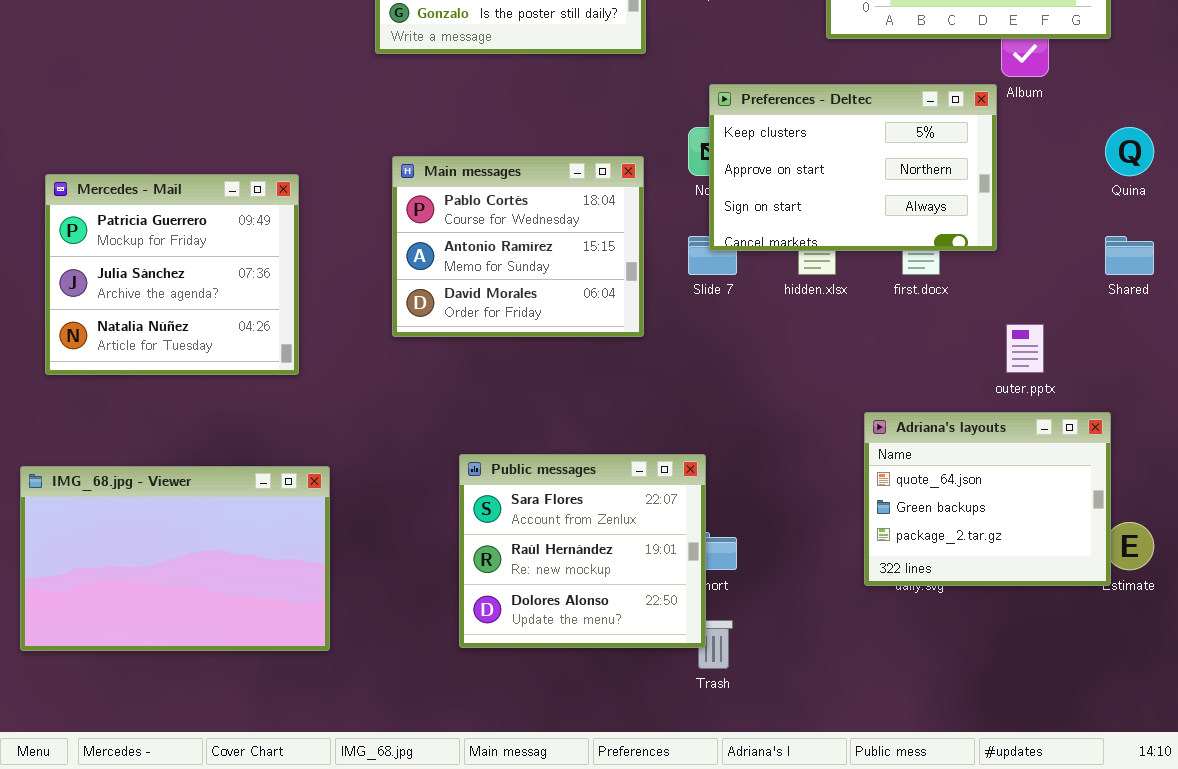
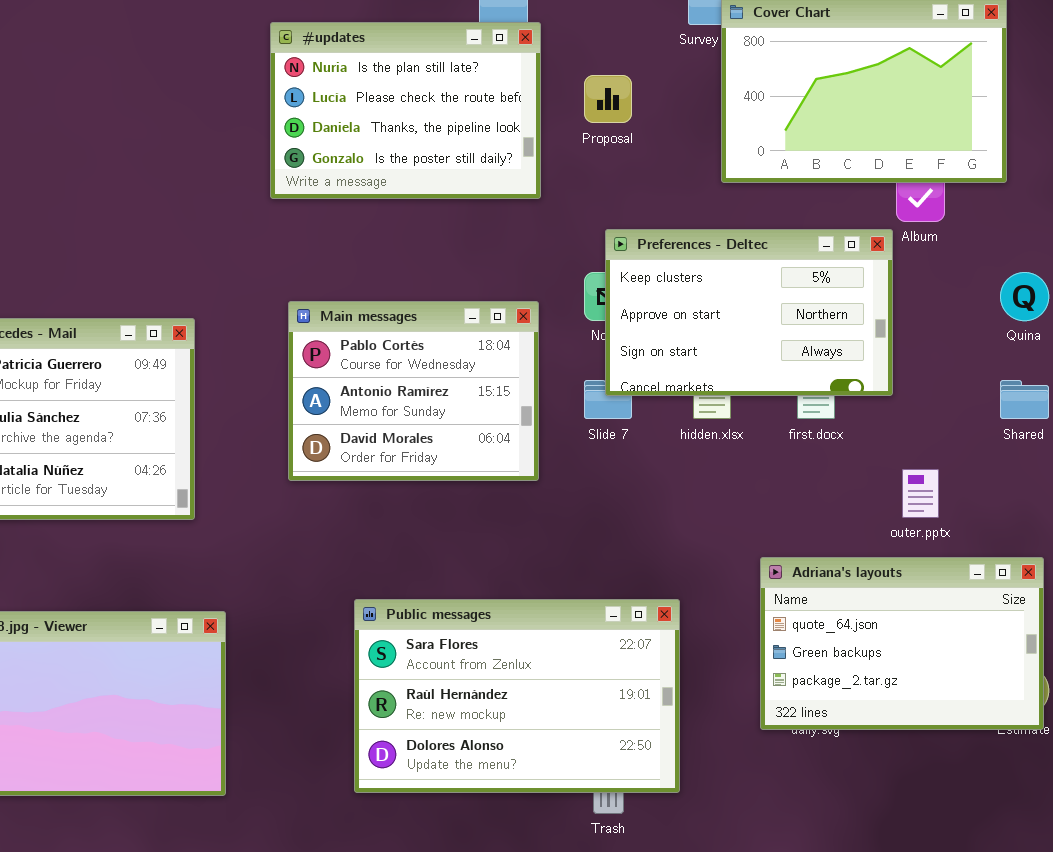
Adriana's layouts: [864,412,1111,586] -> [760,557,1044,730], resized
Public messages: [459,454,706,648] -> [354,599,680,793], resized

